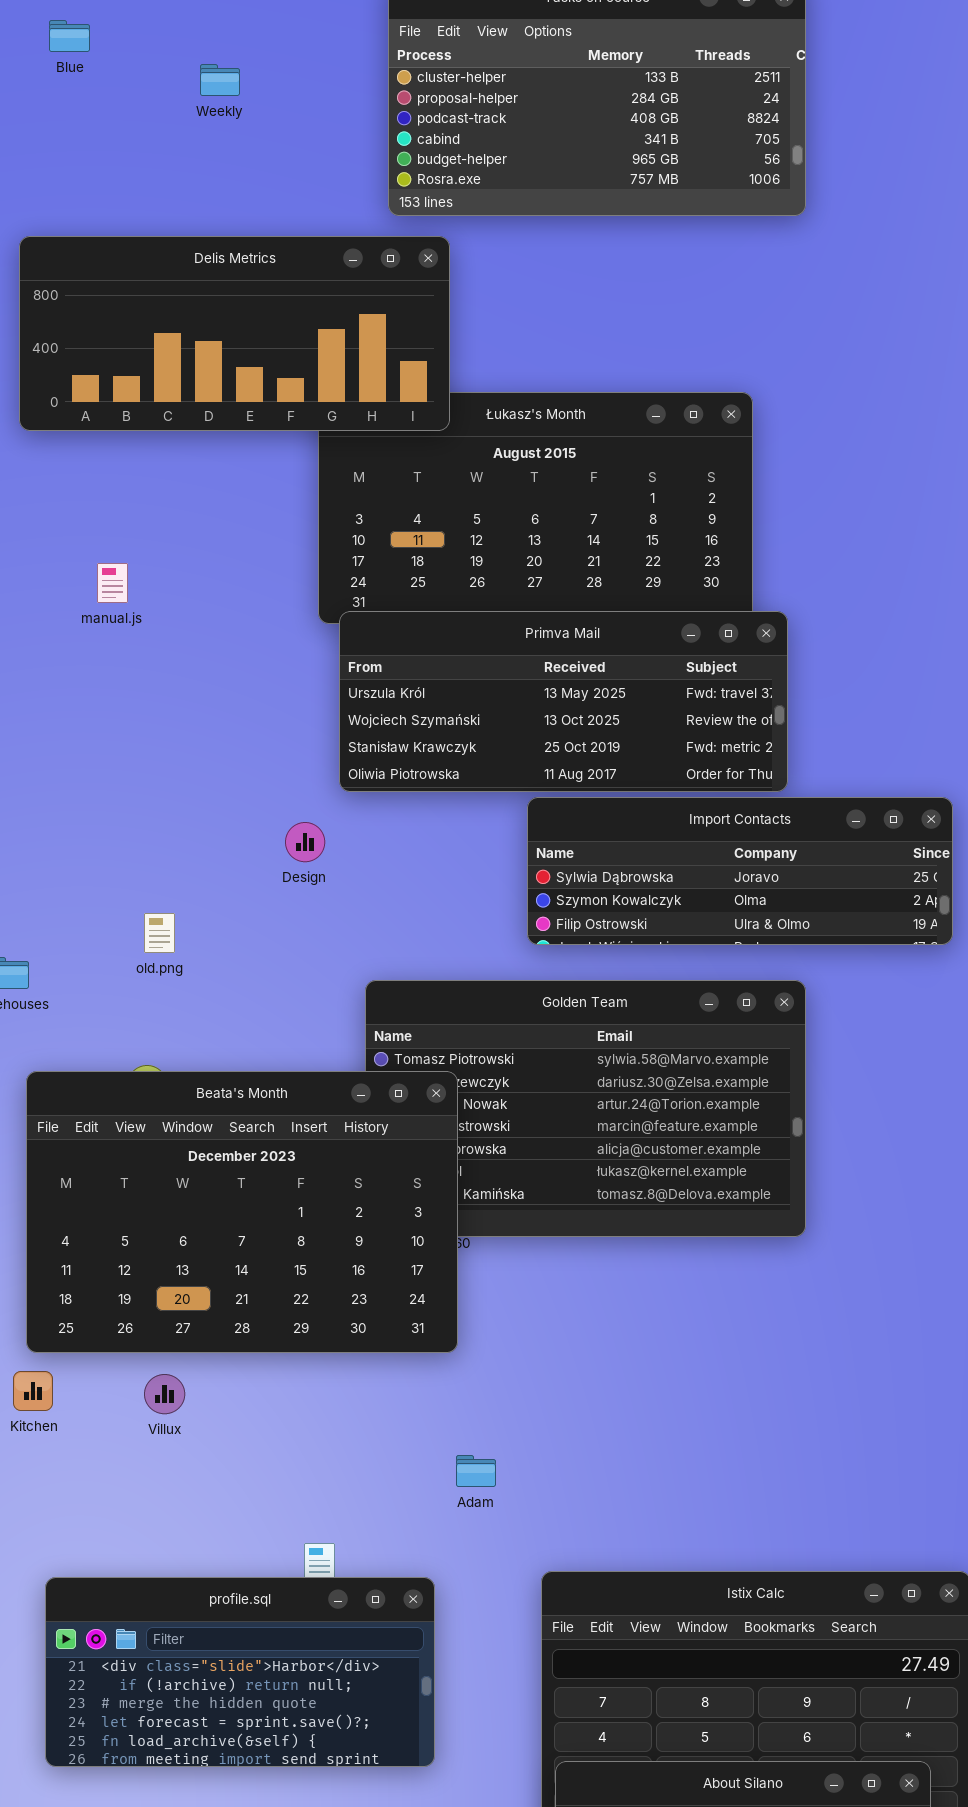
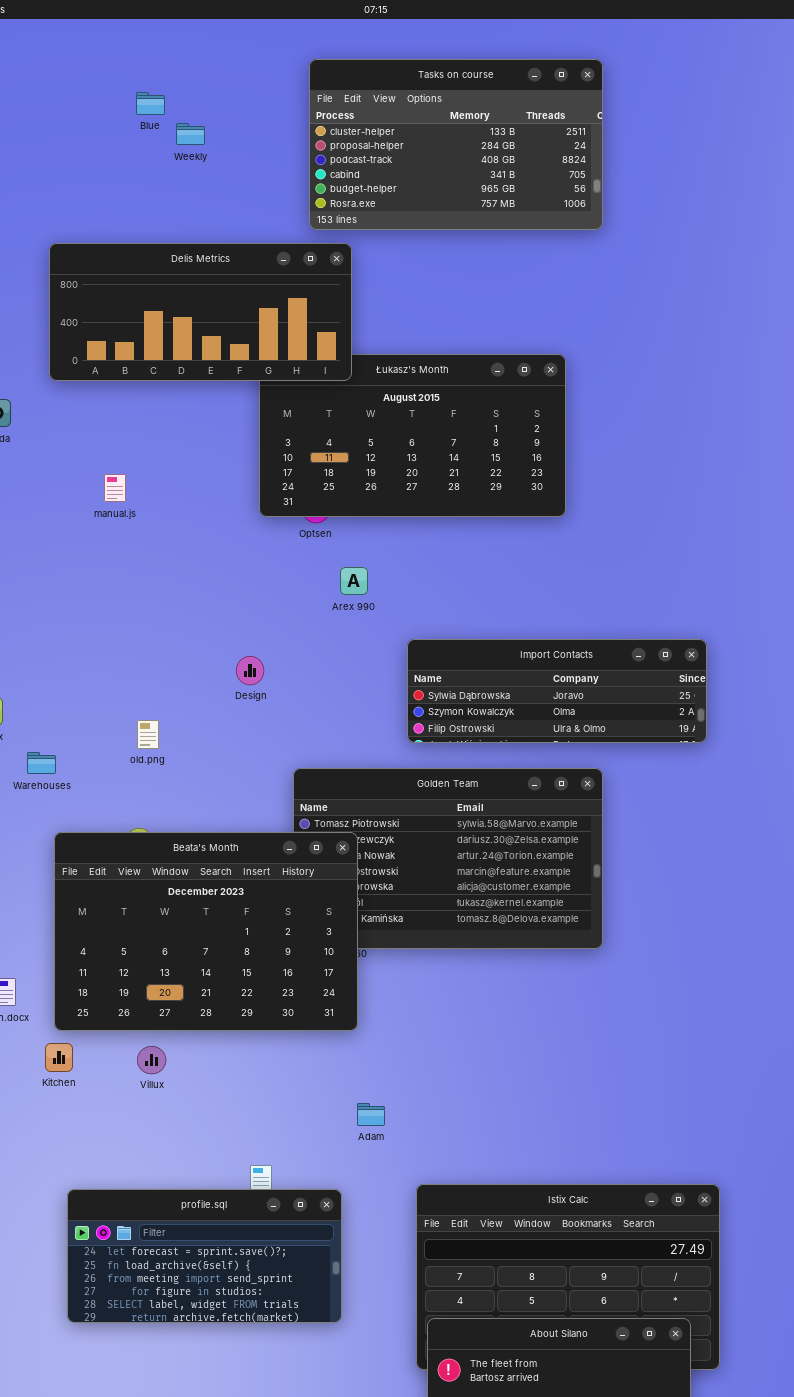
Blue: [49,20,90,52] -> [136,92,165,115], moved
Primva Mail: [339,611,788,792] -> none, closed
profile.sql: [45,1577,435,1767] -> [67,1189,342,1323], scrolled down 3 rows

